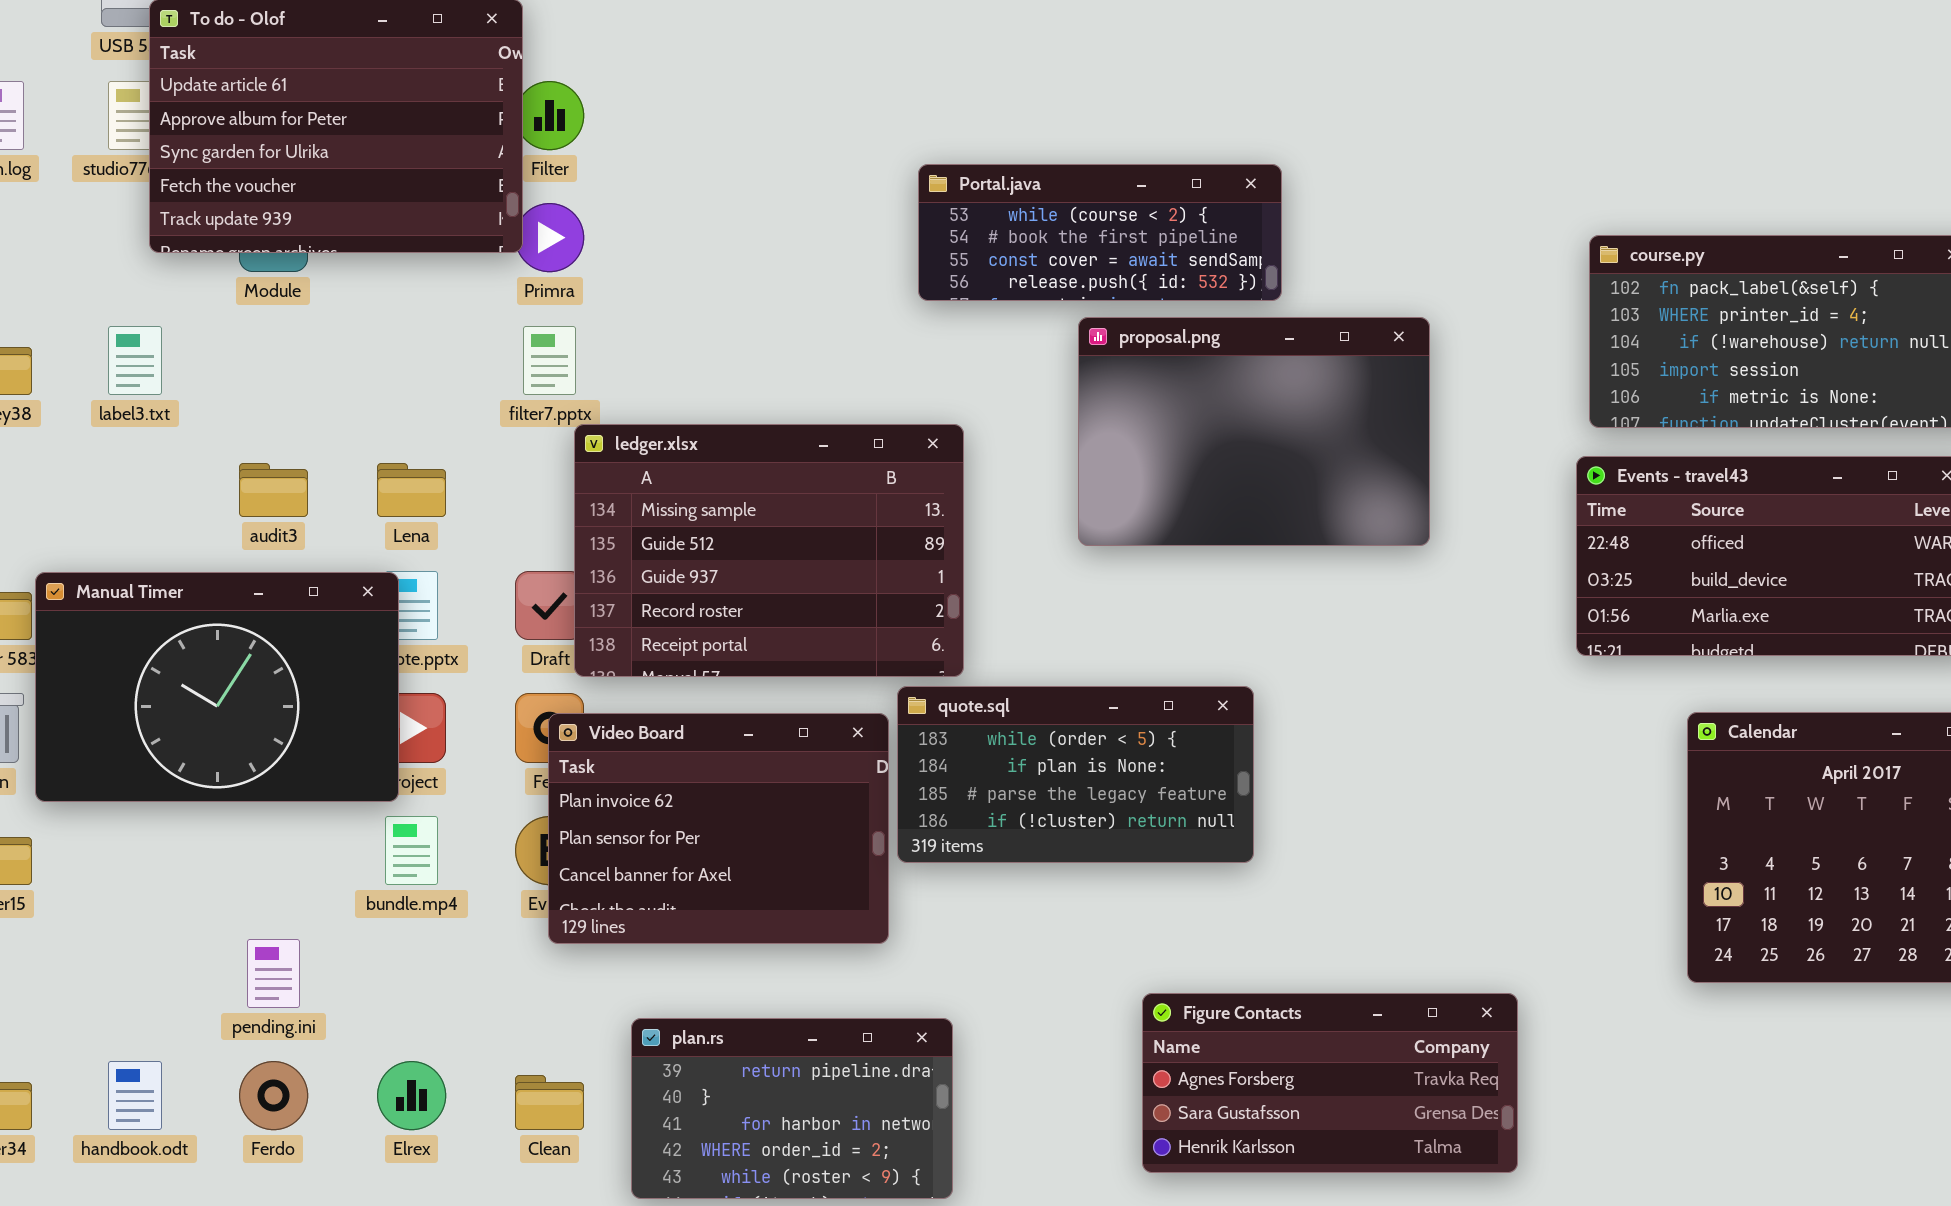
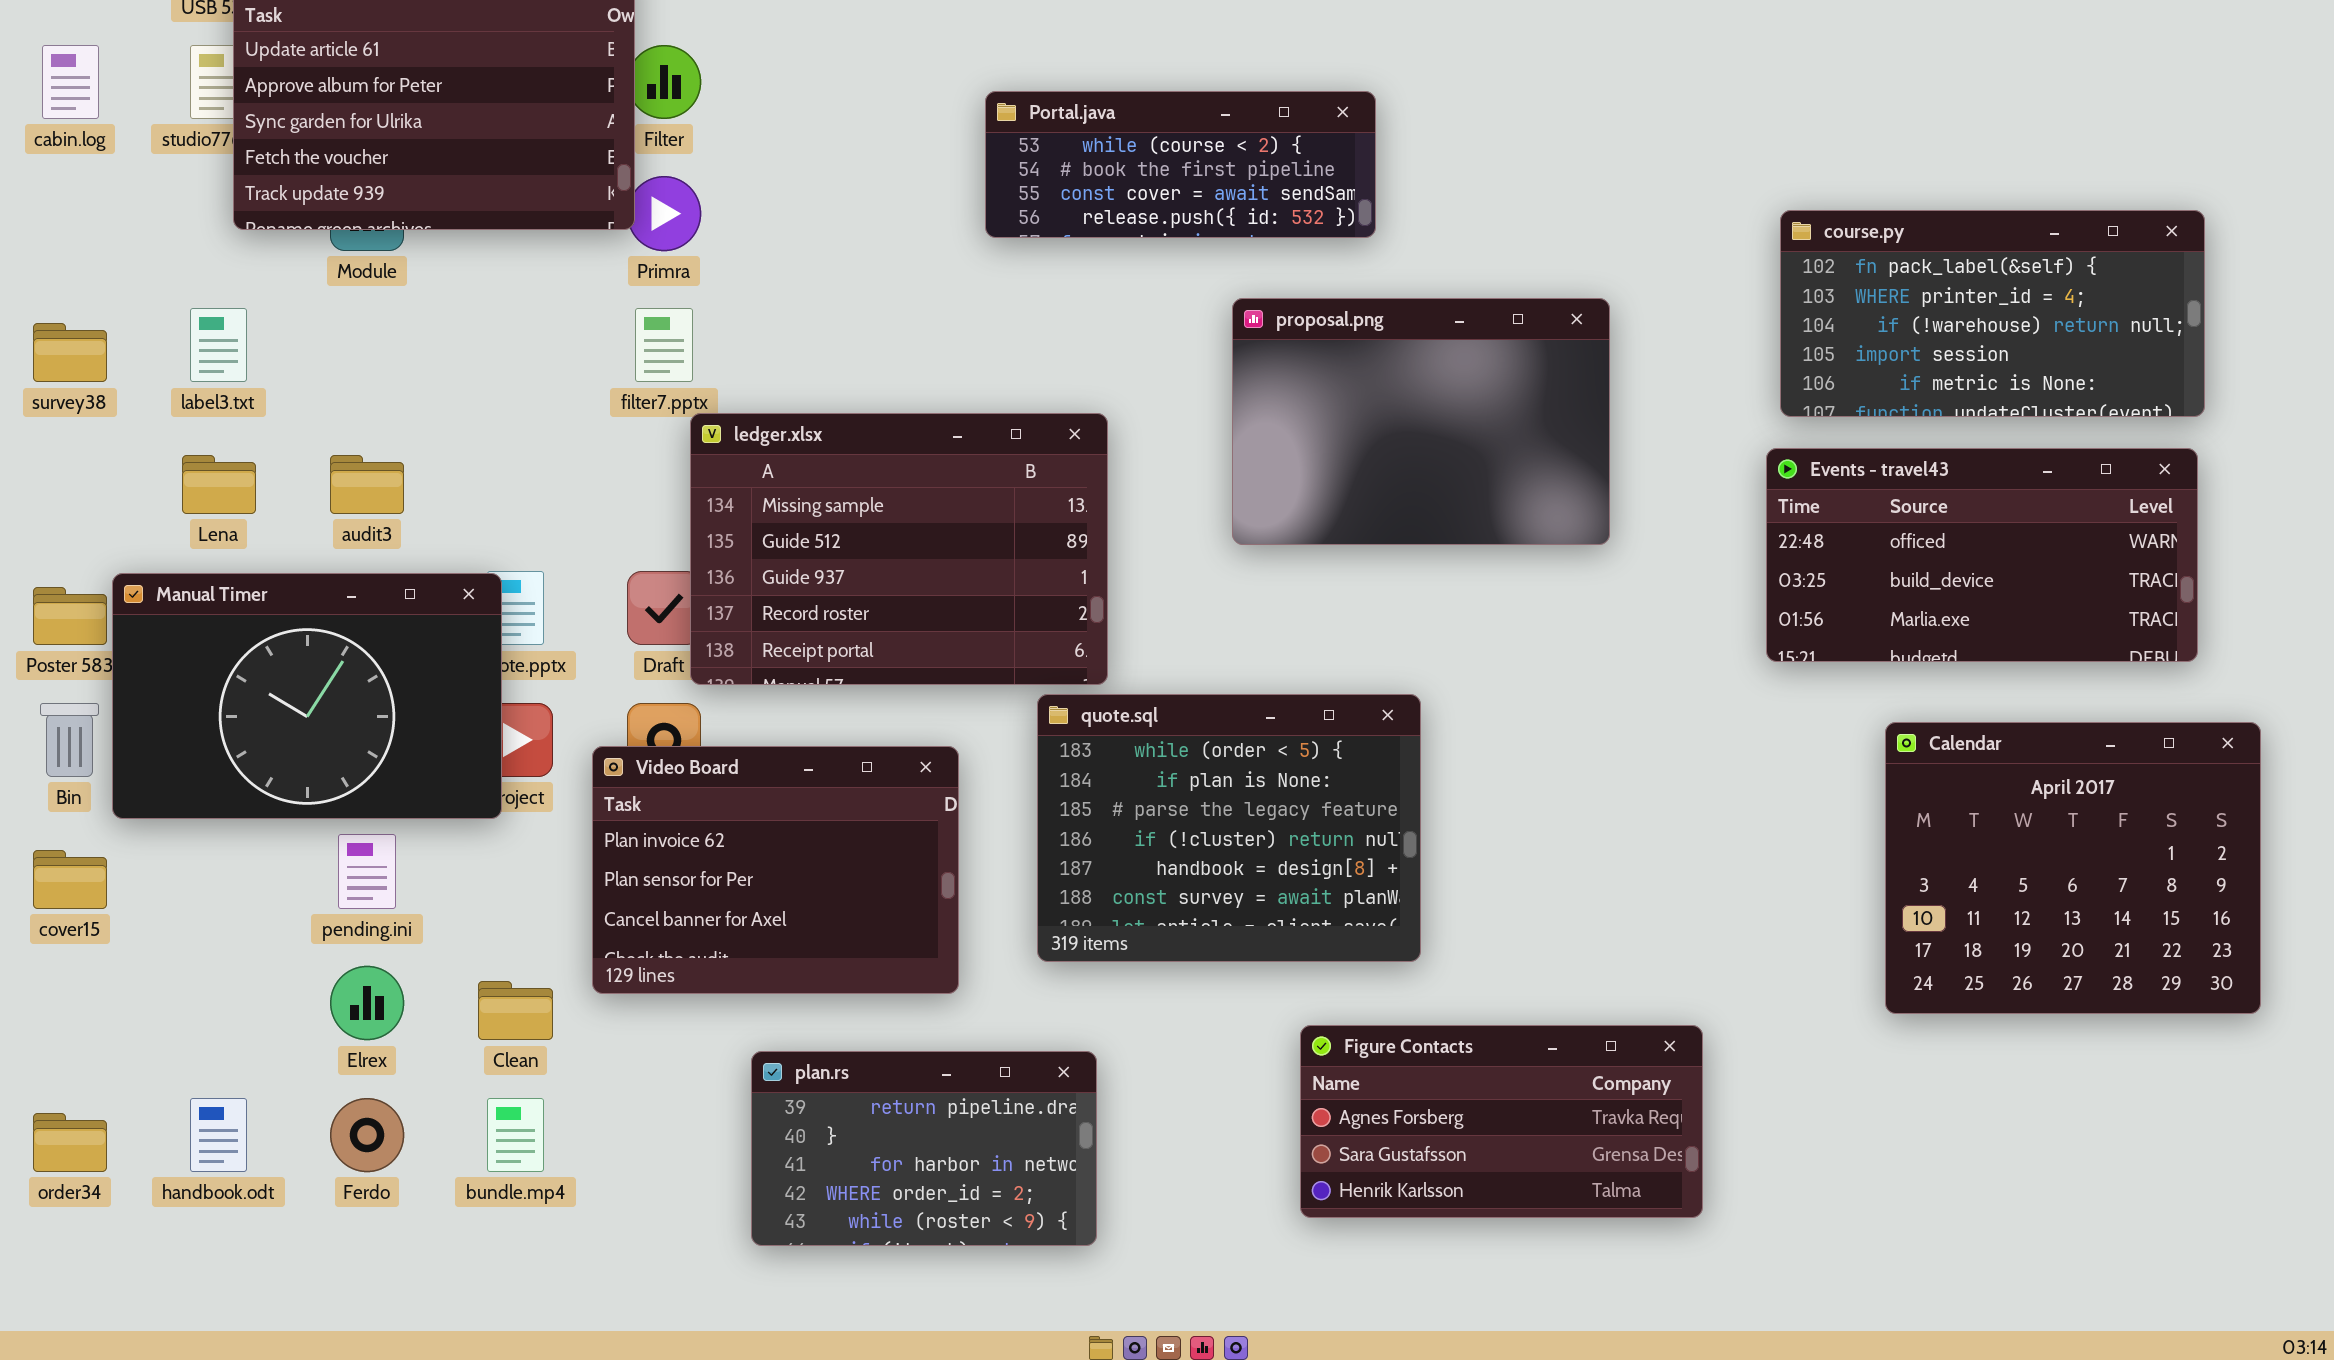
Portal.java: [918,164,1282,301] -> [985,91,1376,238], moved
Lena: [377,463,446,517] -> [182,455,256,514], moved
quote.sql: [897,686,1254,863] -> [1037,694,1421,962], resized
Video Board: [548,713,889,944] -> [592,746,959,994], moved
bundle.mp4: [385,816,438,885] -> [487,1098,544,1172], moved
pending.ini: [247,939,300,1008] -> [338,834,396,909], moved
Elrex: [377,1061,446,1130] -> [330,966,404,1040], moved
Clean: [515,1075,584,1130] -> [478,981,553,1040], moved

